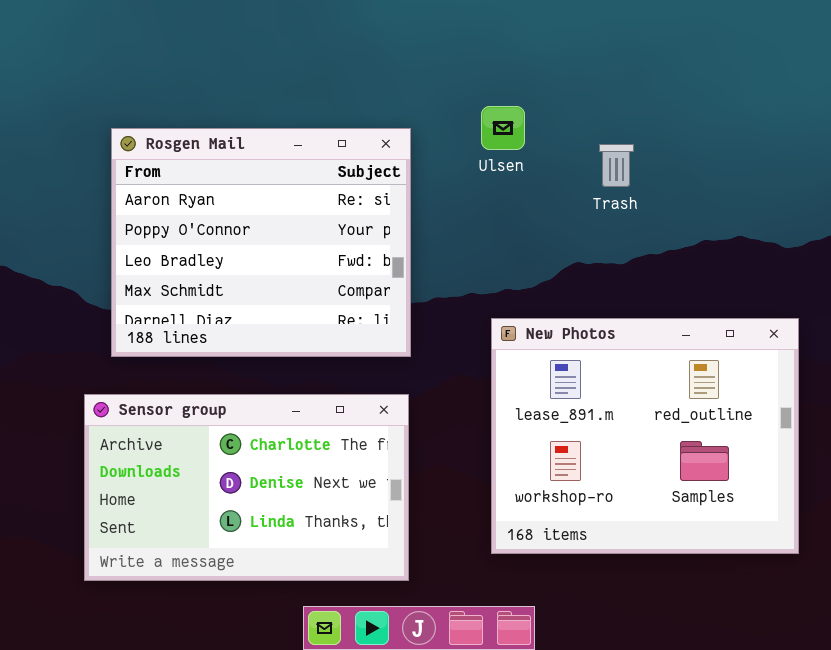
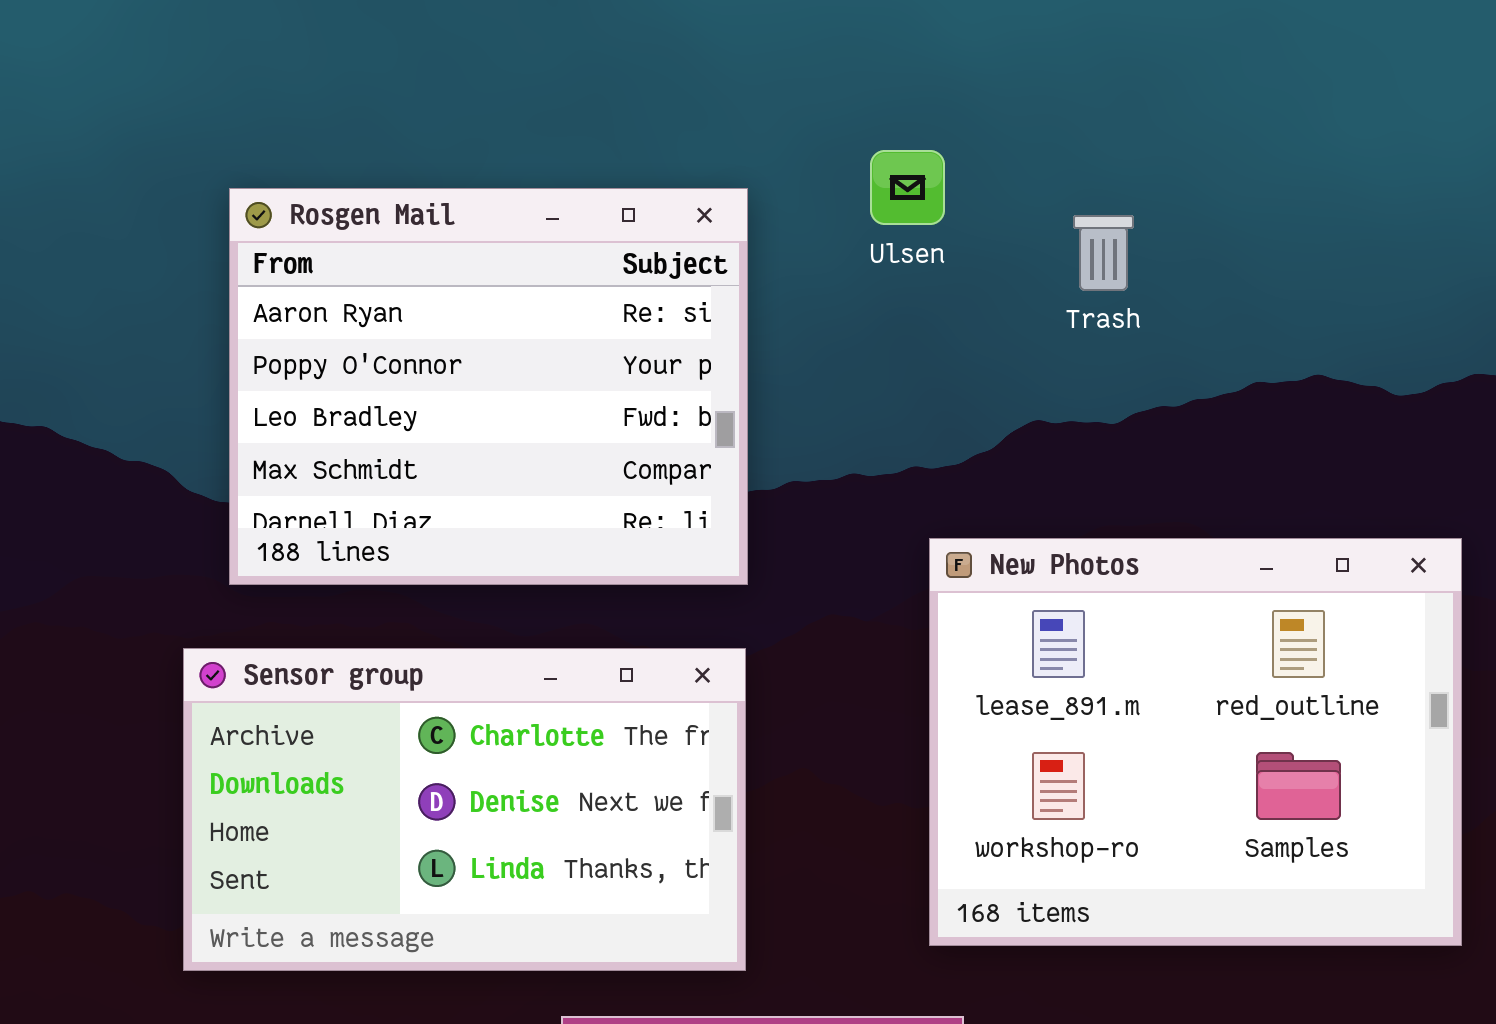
New Photos: [491,318,799,554] -> [929,538,1462,946], moved

